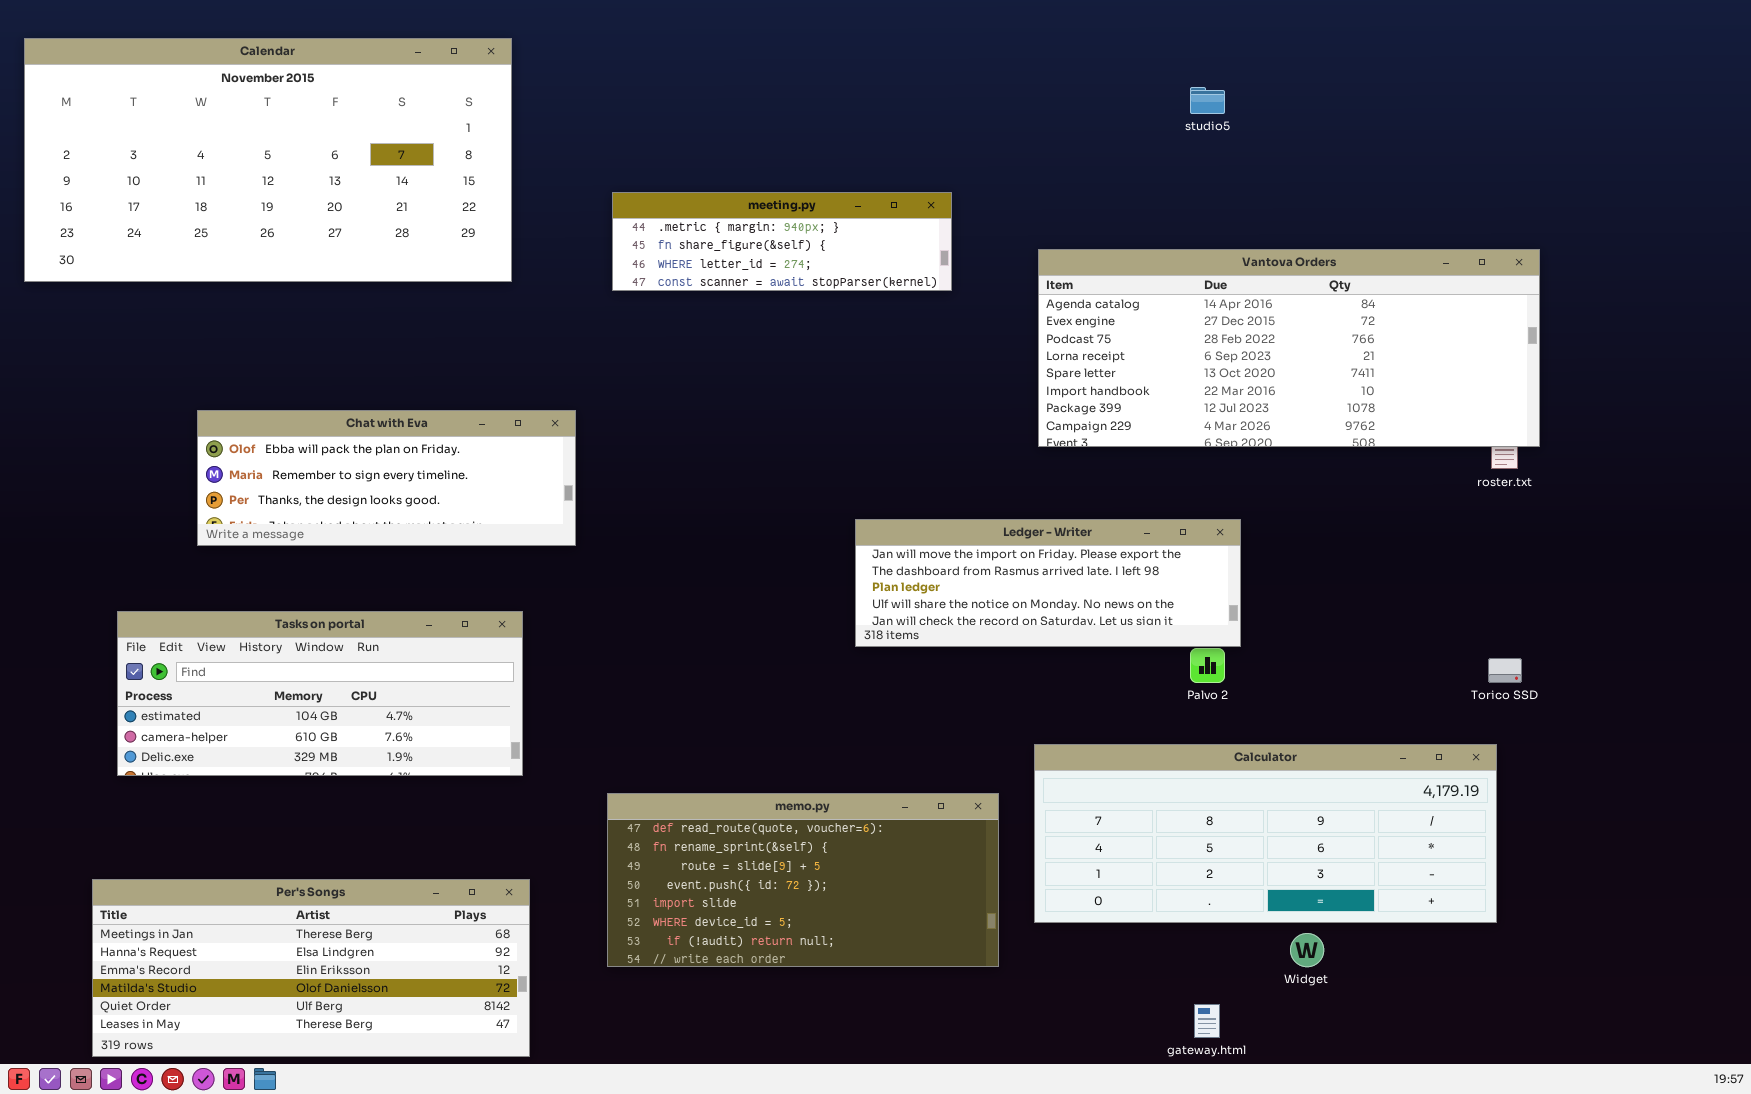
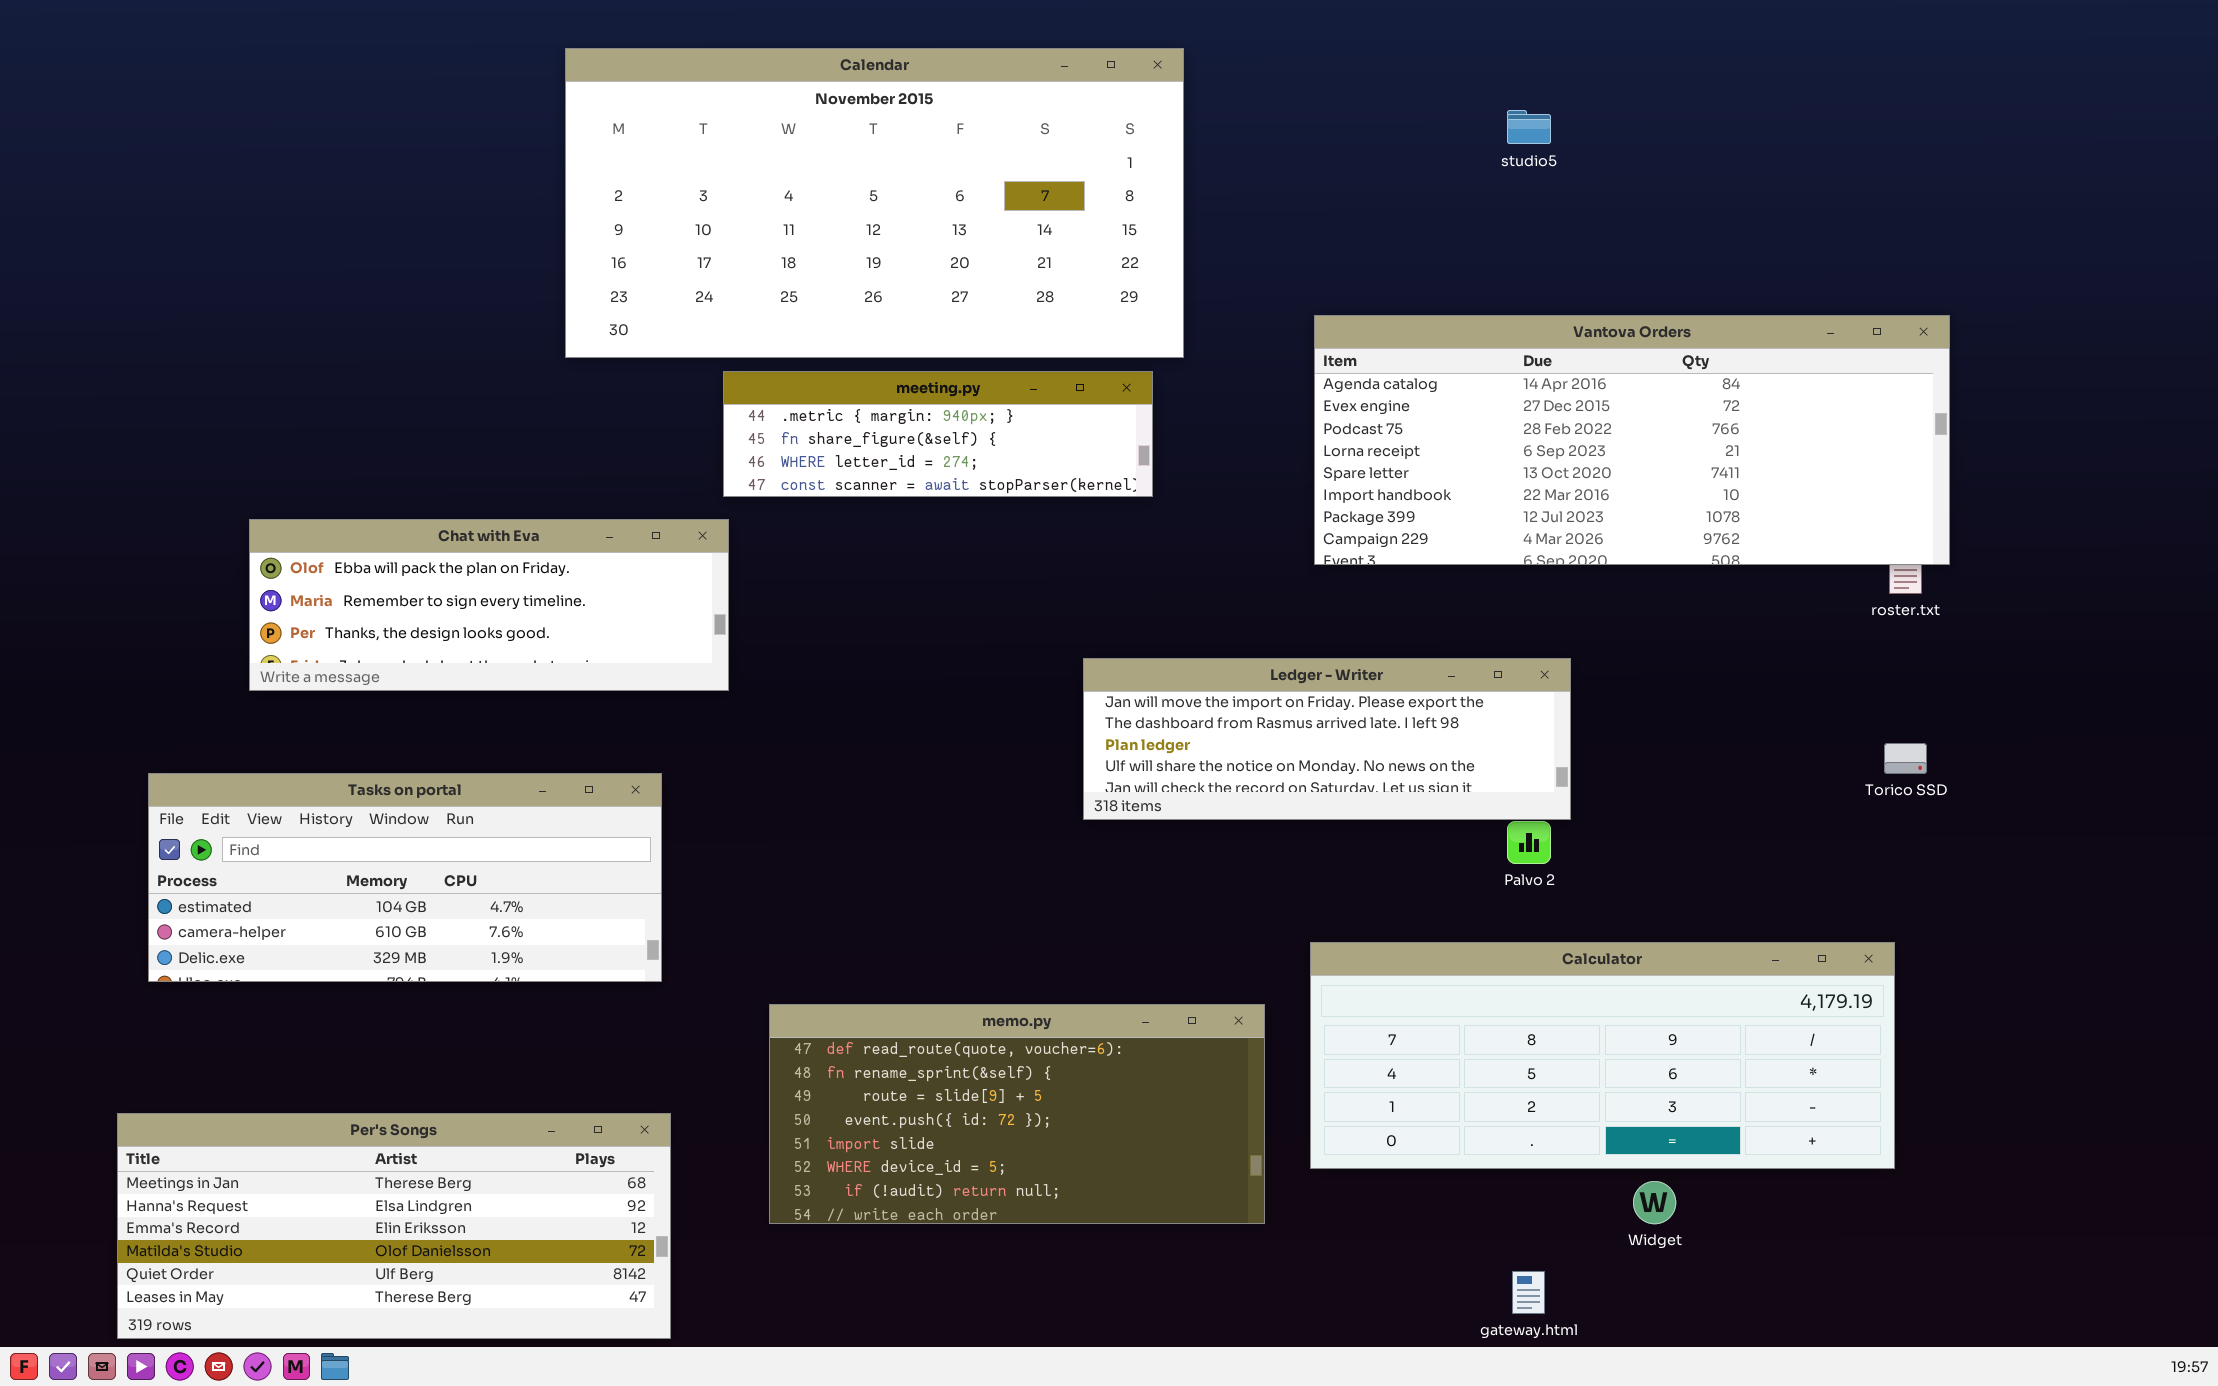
Calendar: [24,38,512,282] -> [565,48,1184,358], moved
meeting.py: [612,192,952,291] -> [723,371,1153,497], moved
Torico SSD: [1488,658,1522,683] -> [1884,743,1927,774], moved

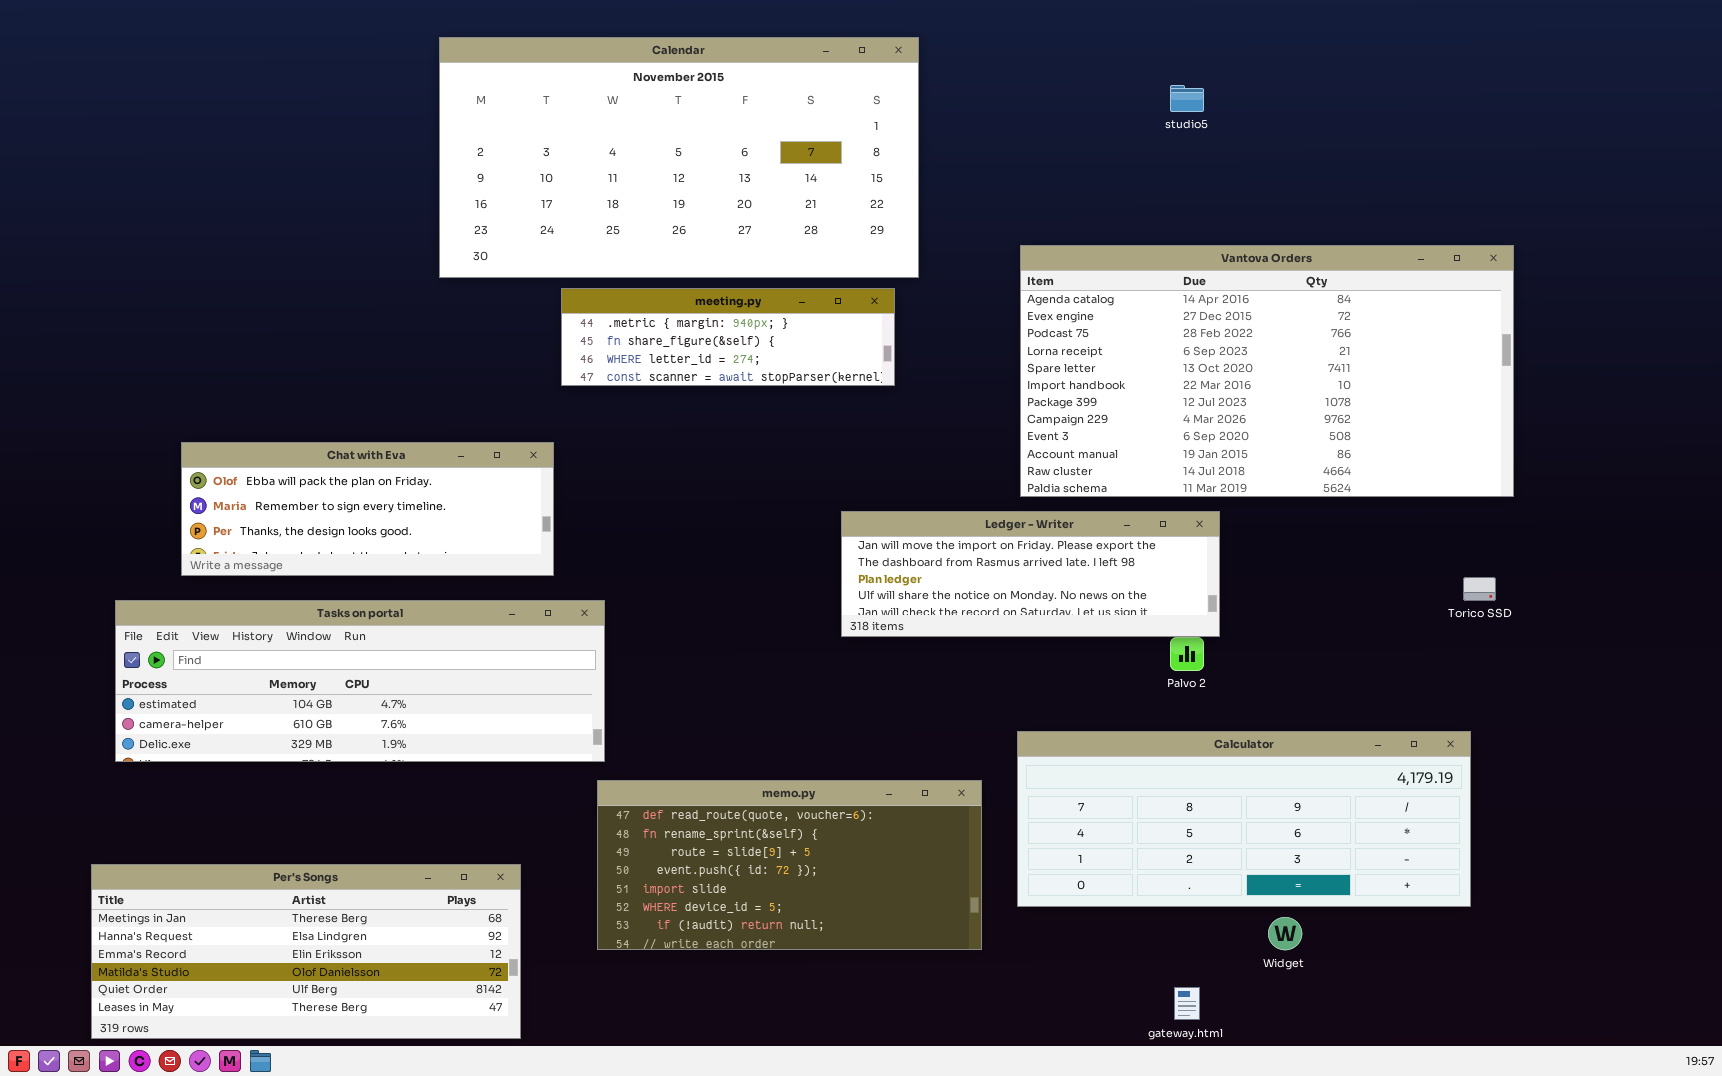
Vantova Orders: [1314,315,1950,565] -> [1020,245,1514,497], resized
Chat with Eva: [249,519,729,691] -> [181,442,554,576], moved
Tasks on portal: [148,773,662,982] -> [115,600,605,762], resized

